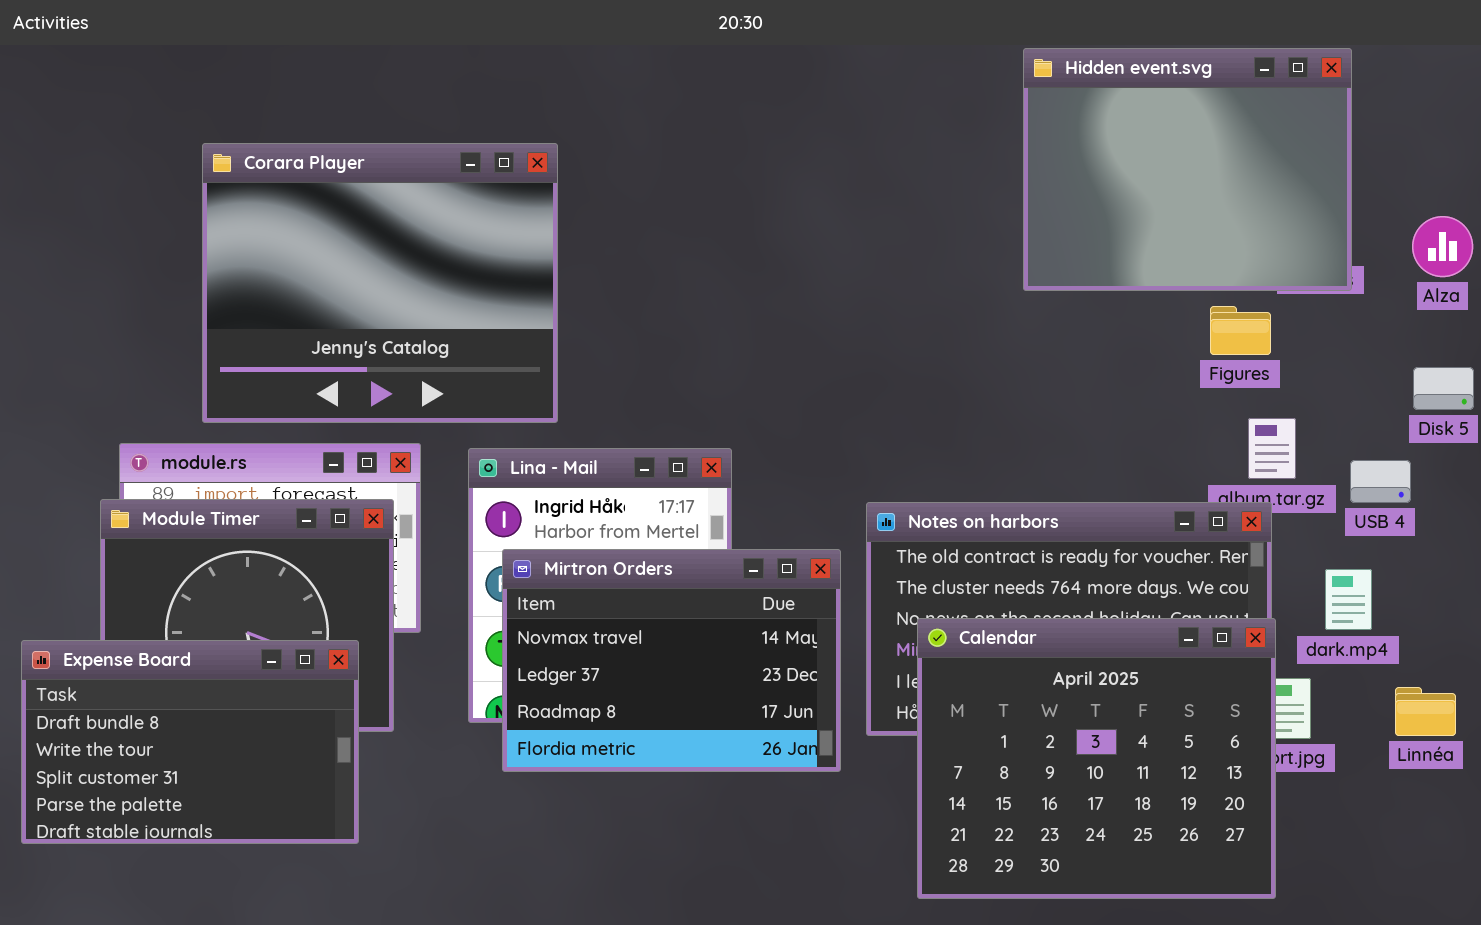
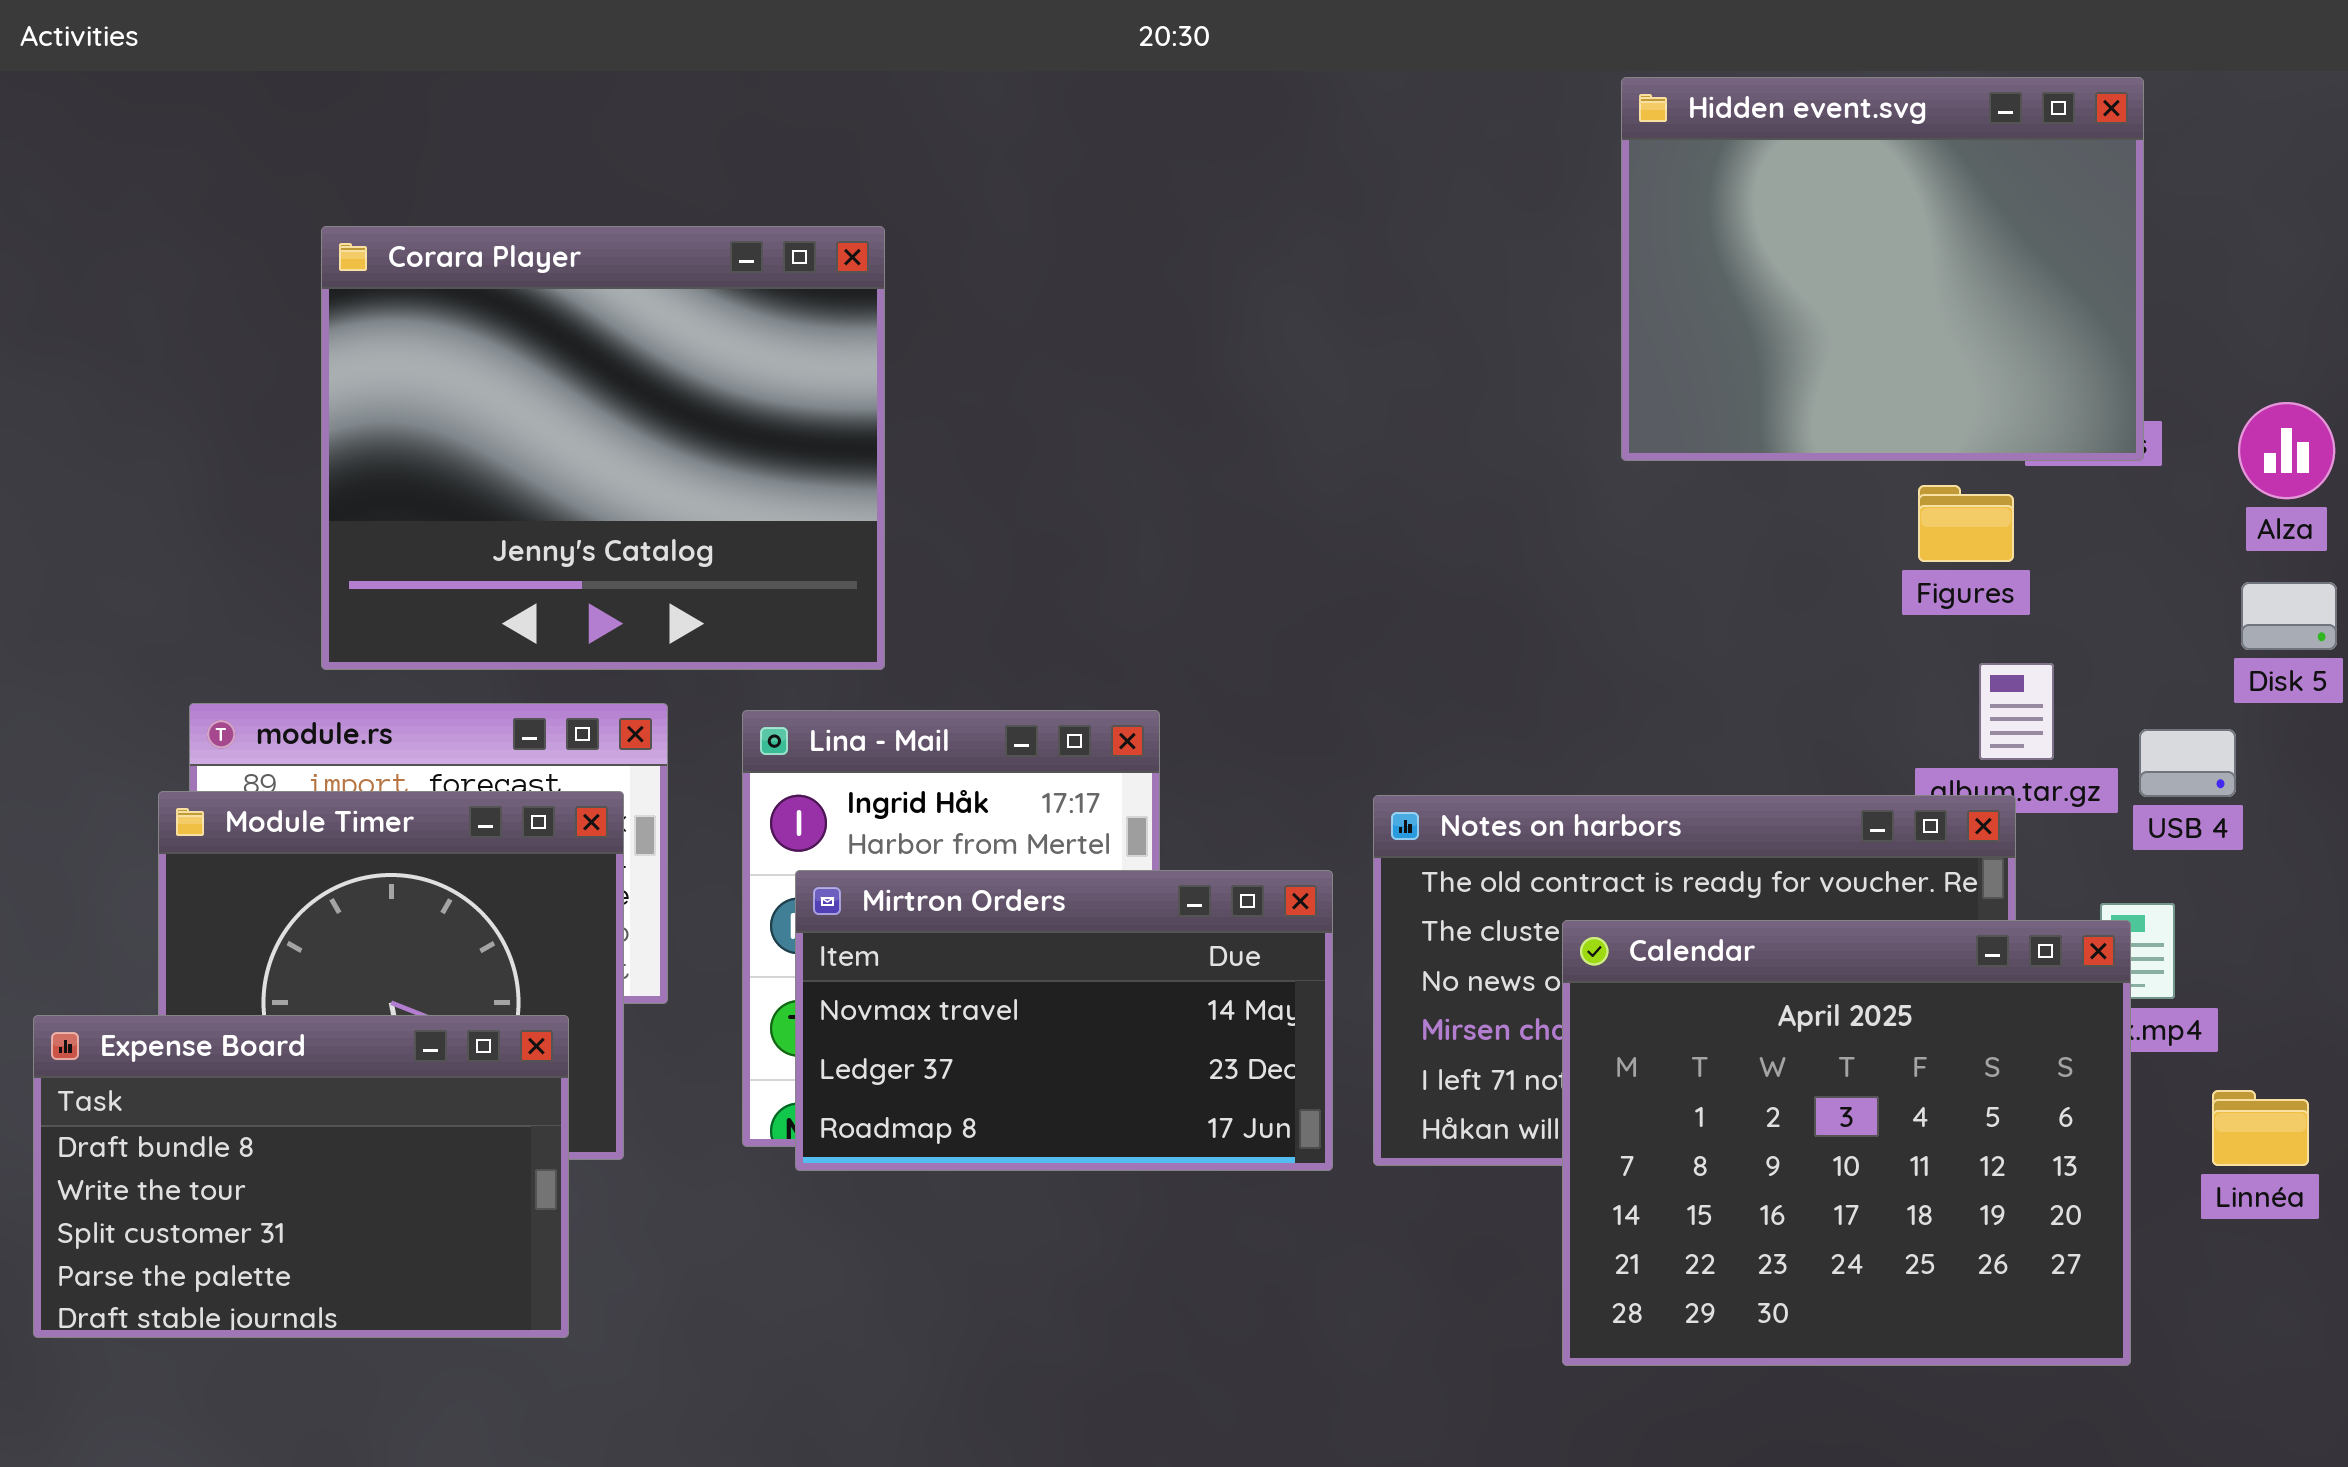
Alza: [1412,216,1473,277] -> [2238,402,2335,499], moved
Mirtron Orders: [502,549,841,772] -> [795,870,1333,1171], resized
Calendar: [917,618,1276,899] -> [1562,920,2131,1366], moved

